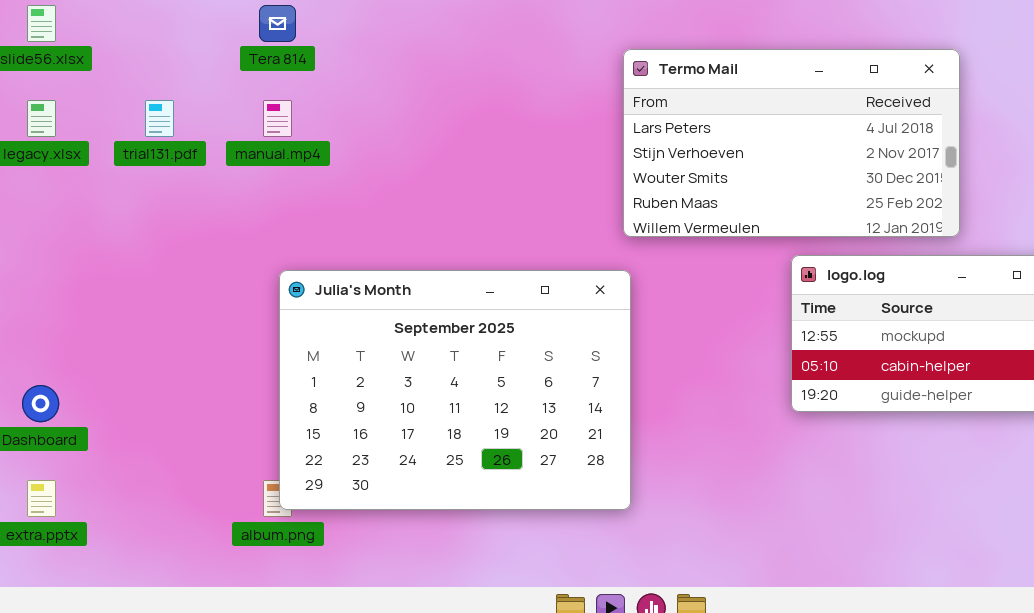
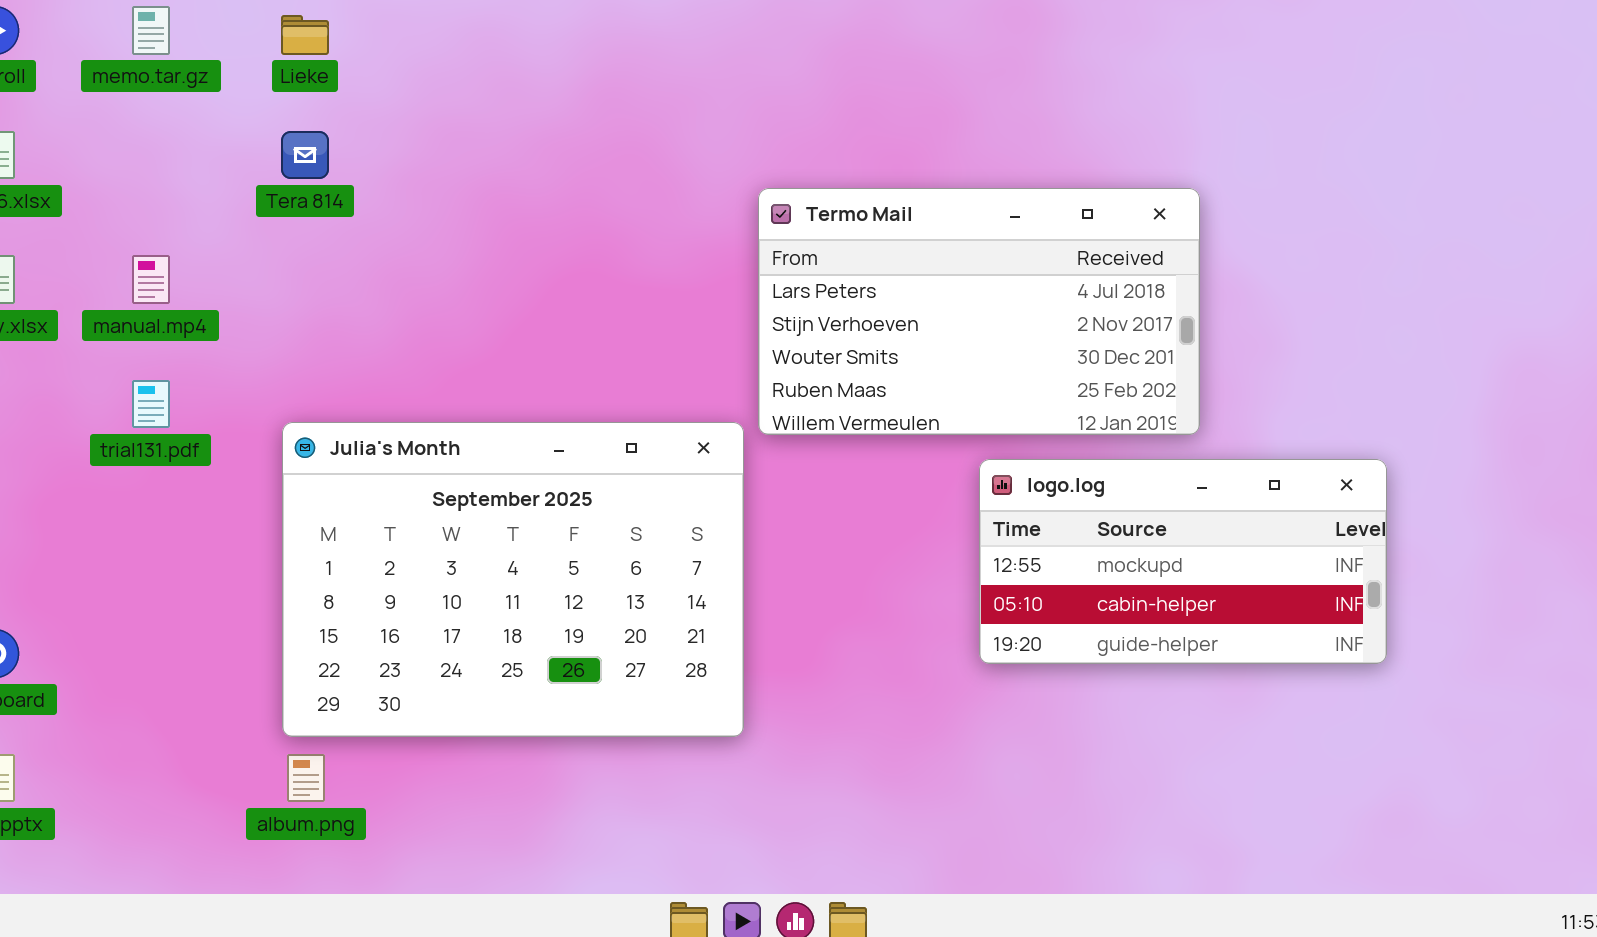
trial131.pdf: [145,100,174,137] -> [132,380,170,428], moved
manual.mp4: [263,100,292,137] -> [132,255,170,304], moved
Julia's Month: [279,270,631,510] -> [282,422,744,737], moved

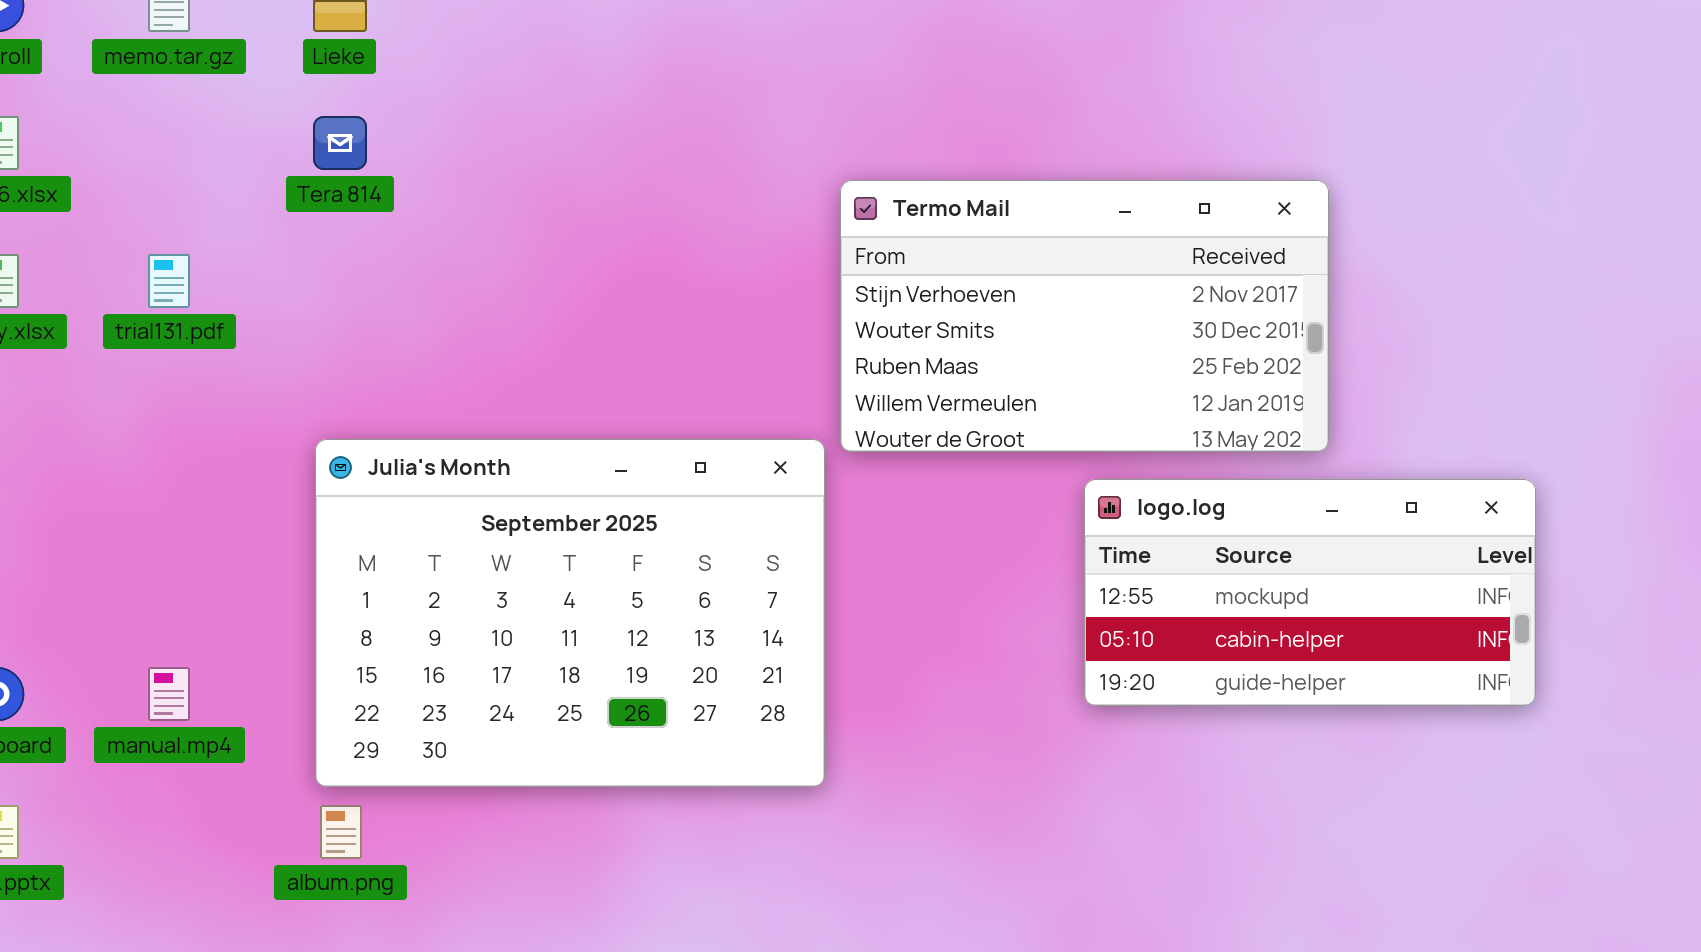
Termo Mail: [758,188,1200,435] -> [840,180,1329,452], scrolled down 1 row
manual.mp4: [132,255,170,304] -> [148,667,190,721], moved
trial131.pdf: [132,380,170,428] -> [148,254,190,308], moved

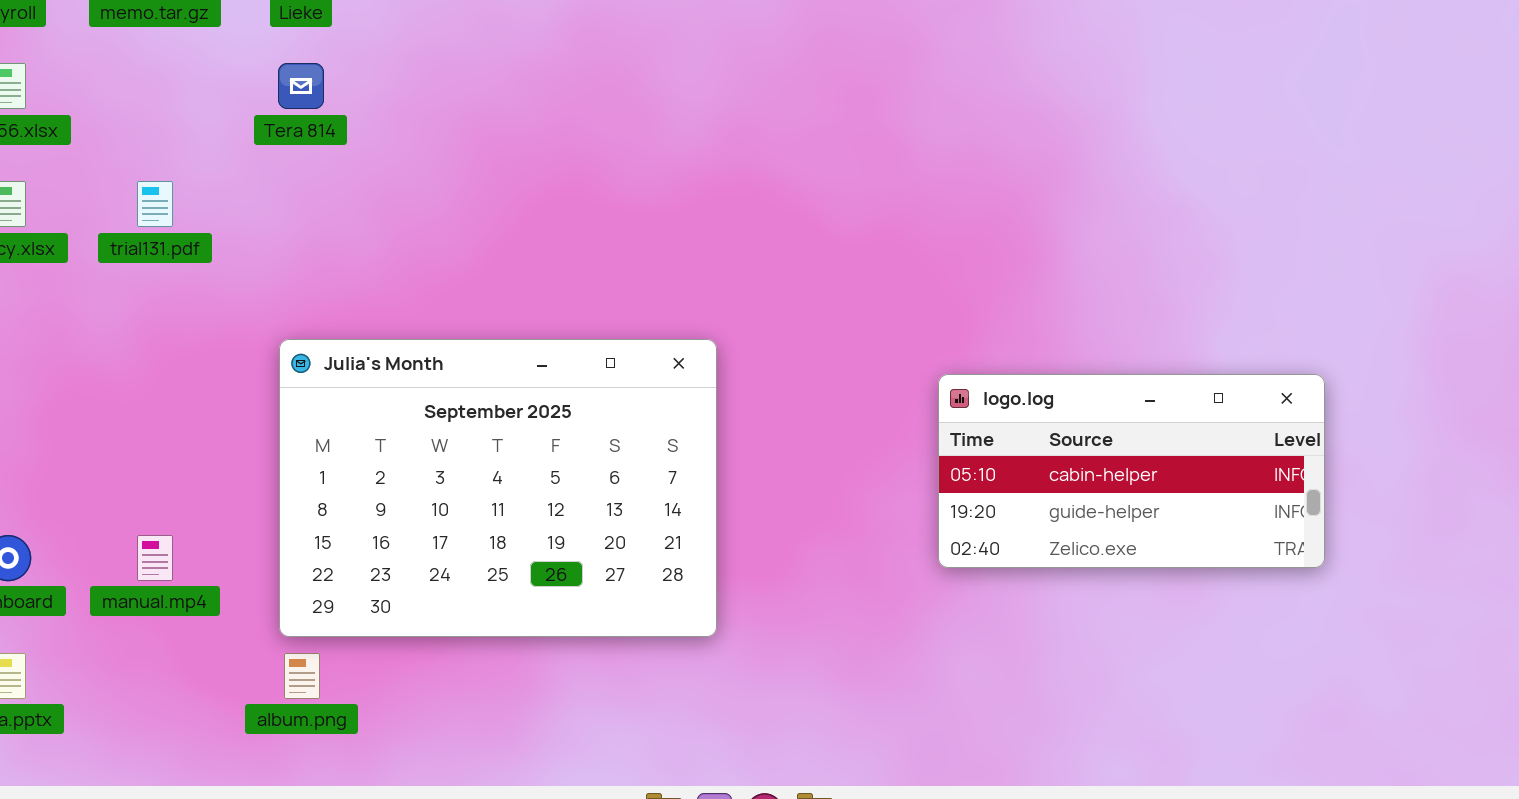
Termo Mail: [840,180,1329,452] -> none, closed
logo.log: [1084,479,1536,706] -> [938,374,1325,568], scrolled down 1 row

